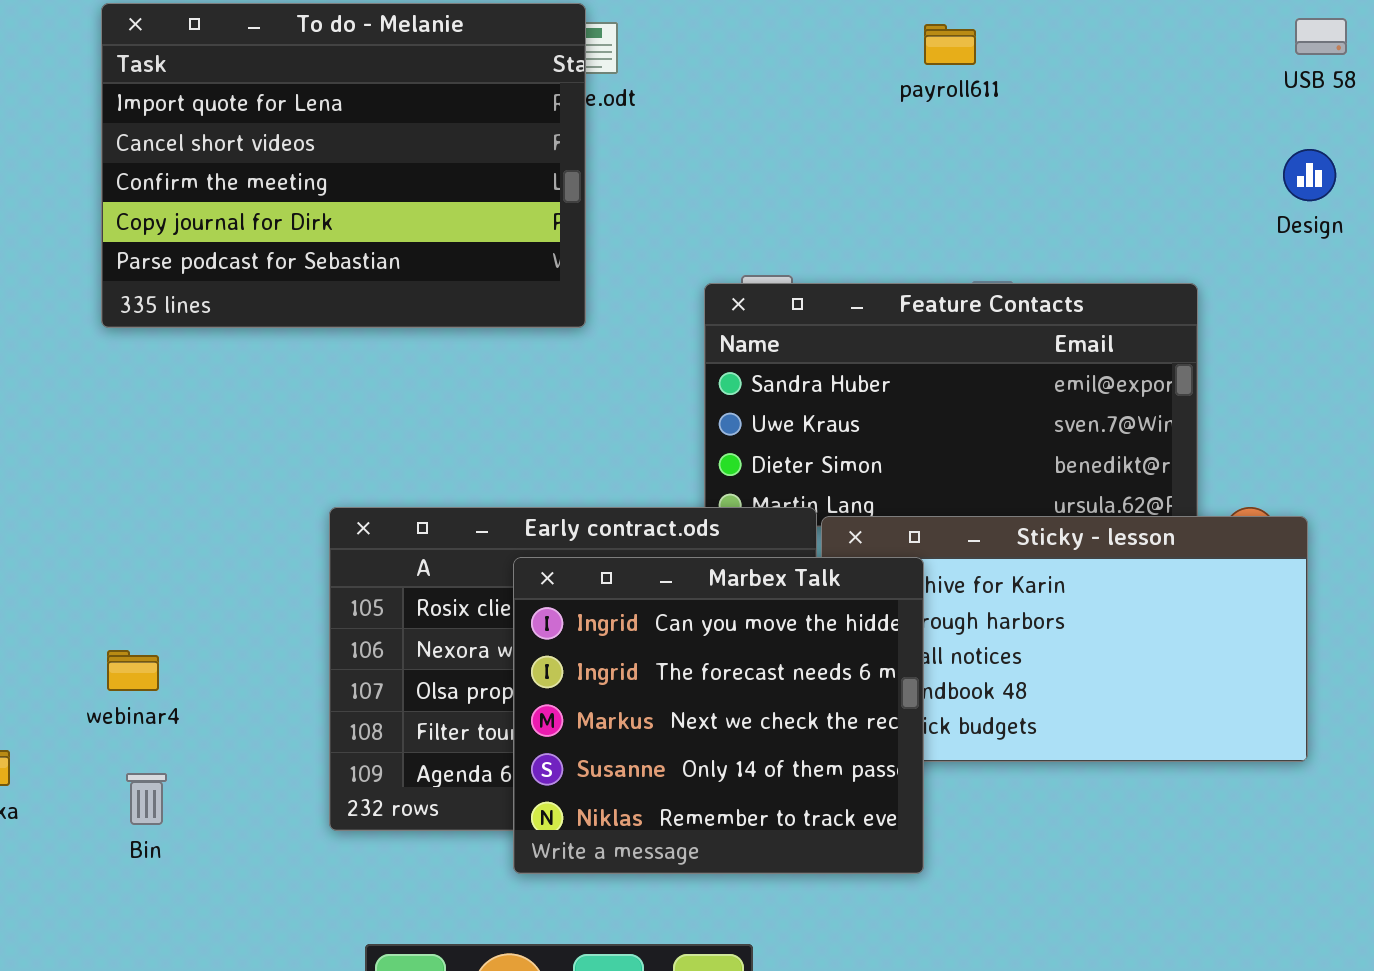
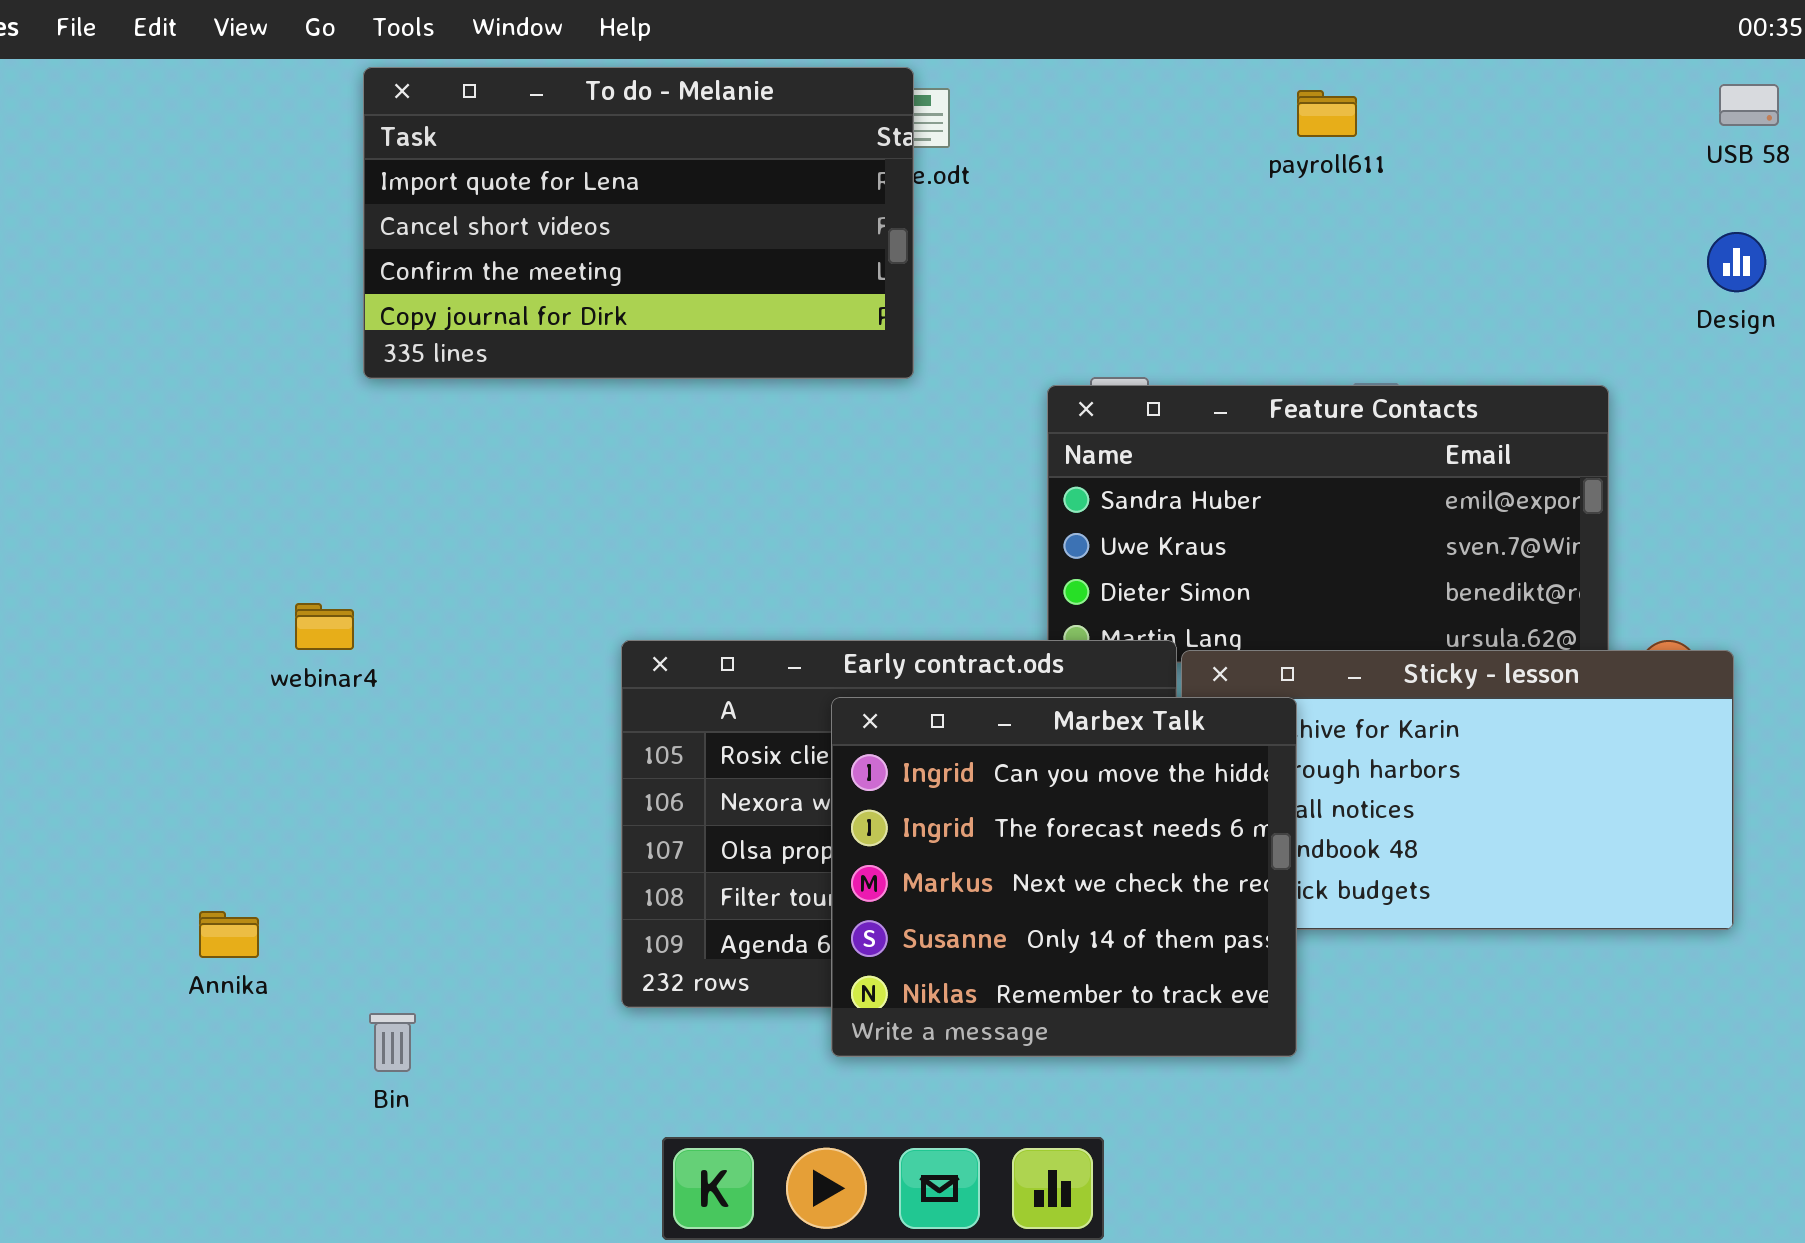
To do - Melanie: [101,3,586,328] -> [363,67,914,379], resized
webinar4: [107,650,159,691] -> [295,603,354,650], moved
Bin: [126,773,167,825] -> [369,1013,416,1072], moved

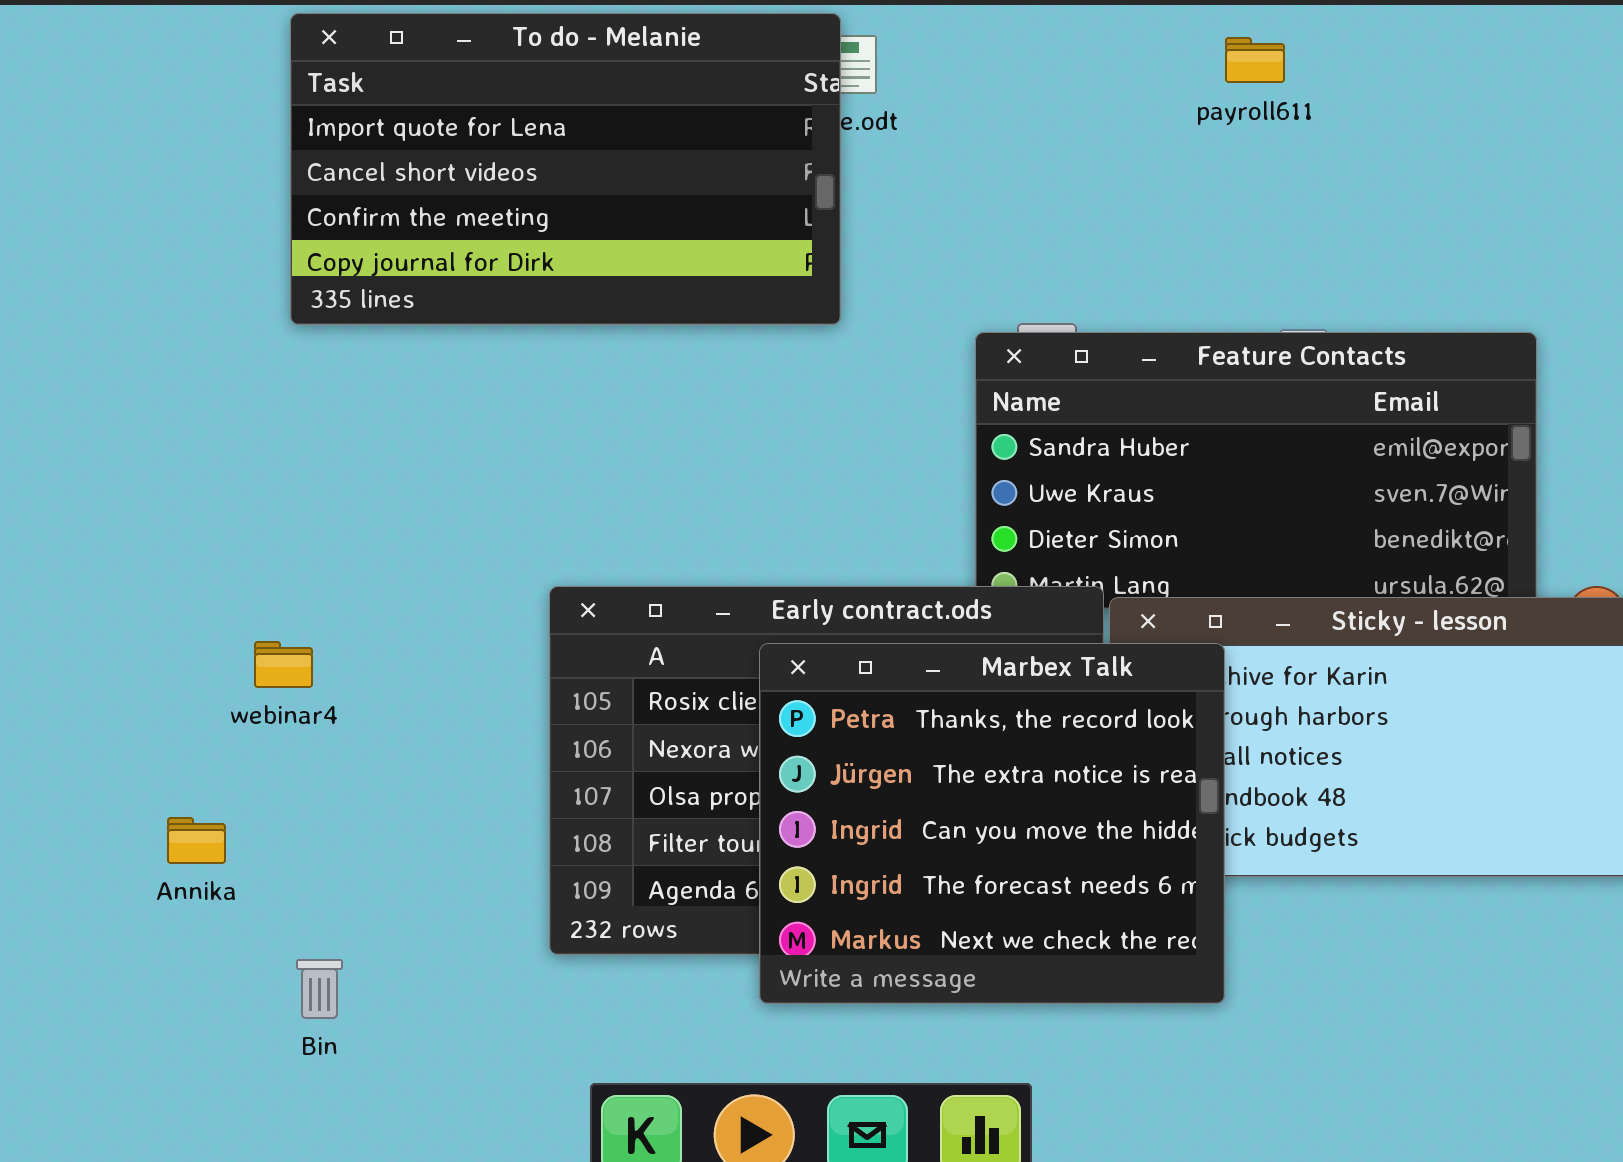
webinar4: [295,603,354,650] -> [254,641,313,688], moved
Marbex Talk: [831,697,1297,1057] -> [759,643,1225,1004], scrolled up 2 rows
Annika: [199,911,259,958] -> [167,817,226,864], moved

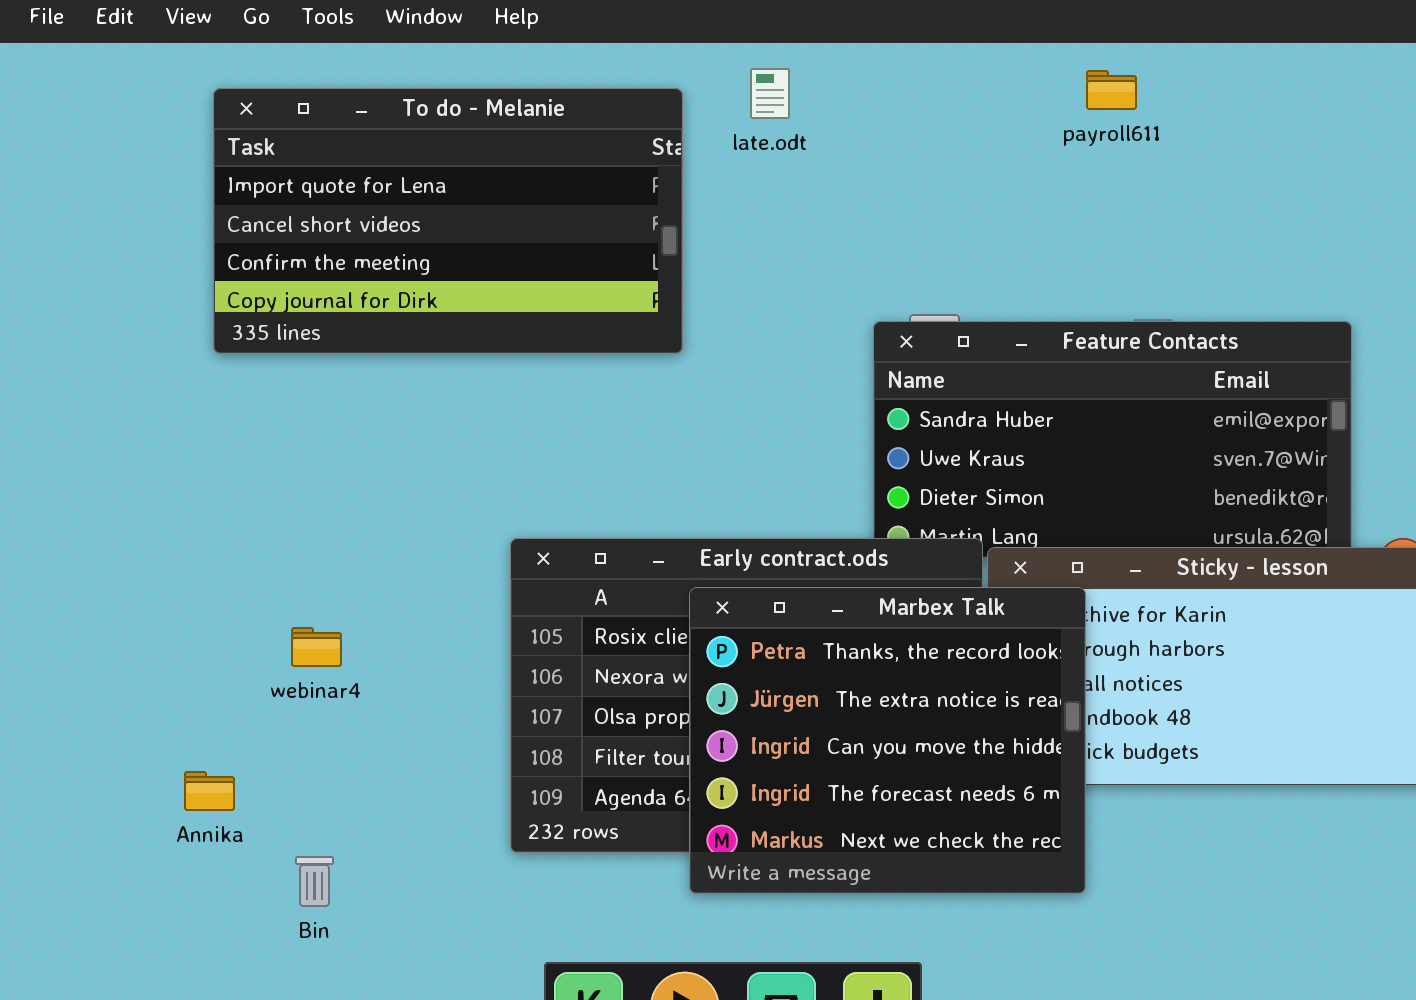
To do - Melanie: [290,13,841,325] -> [213,88,683,354], moved
webinar4: [254,641,313,688] -> [291,627,342,667], moved
Annika: [167,817,226,864] -> [184,771,235,811], moved

